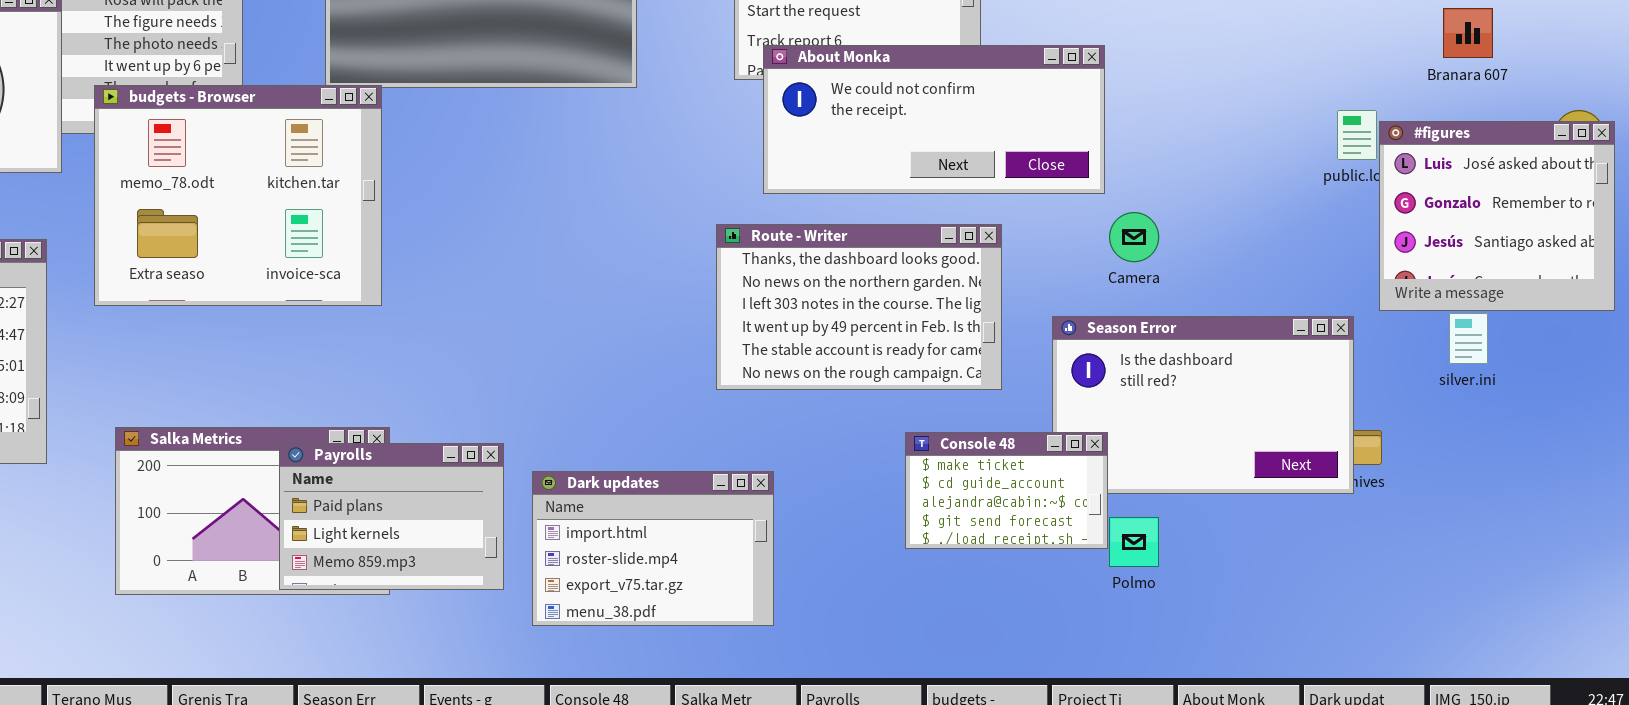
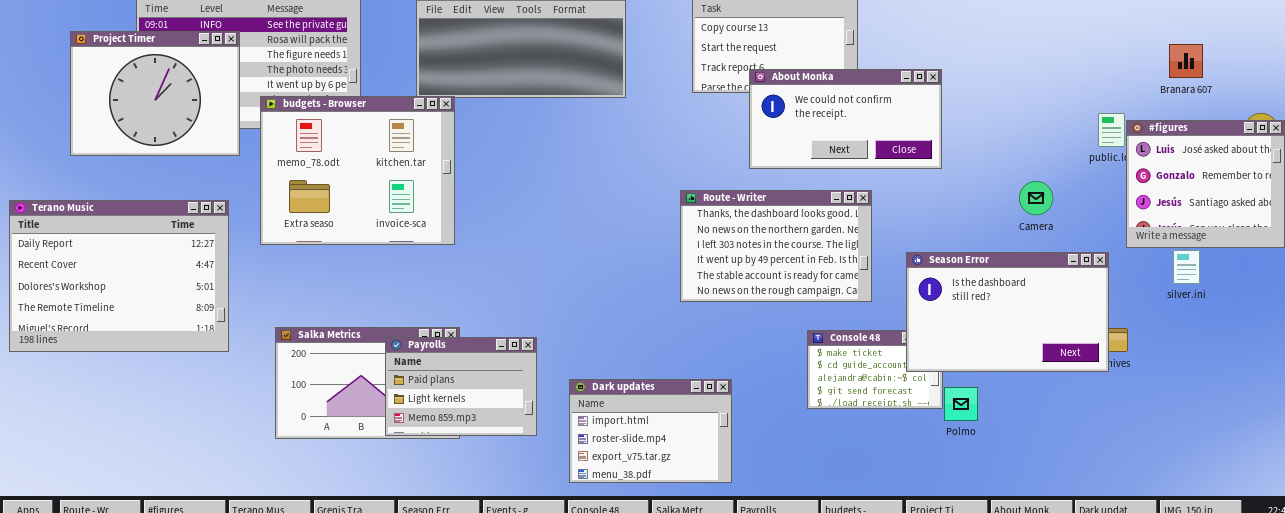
About Monka: [763,45,1105,194] -> [749,69,942,169], resized
Camera: [1109,212,1159,262] -> [1019,181,1053,215], moved
Season Error: [1052,316,1354,494] -> [906,252,1109,372], raised
Dark updates: [532,471,774,626] -> [569,379,732,483], moved

